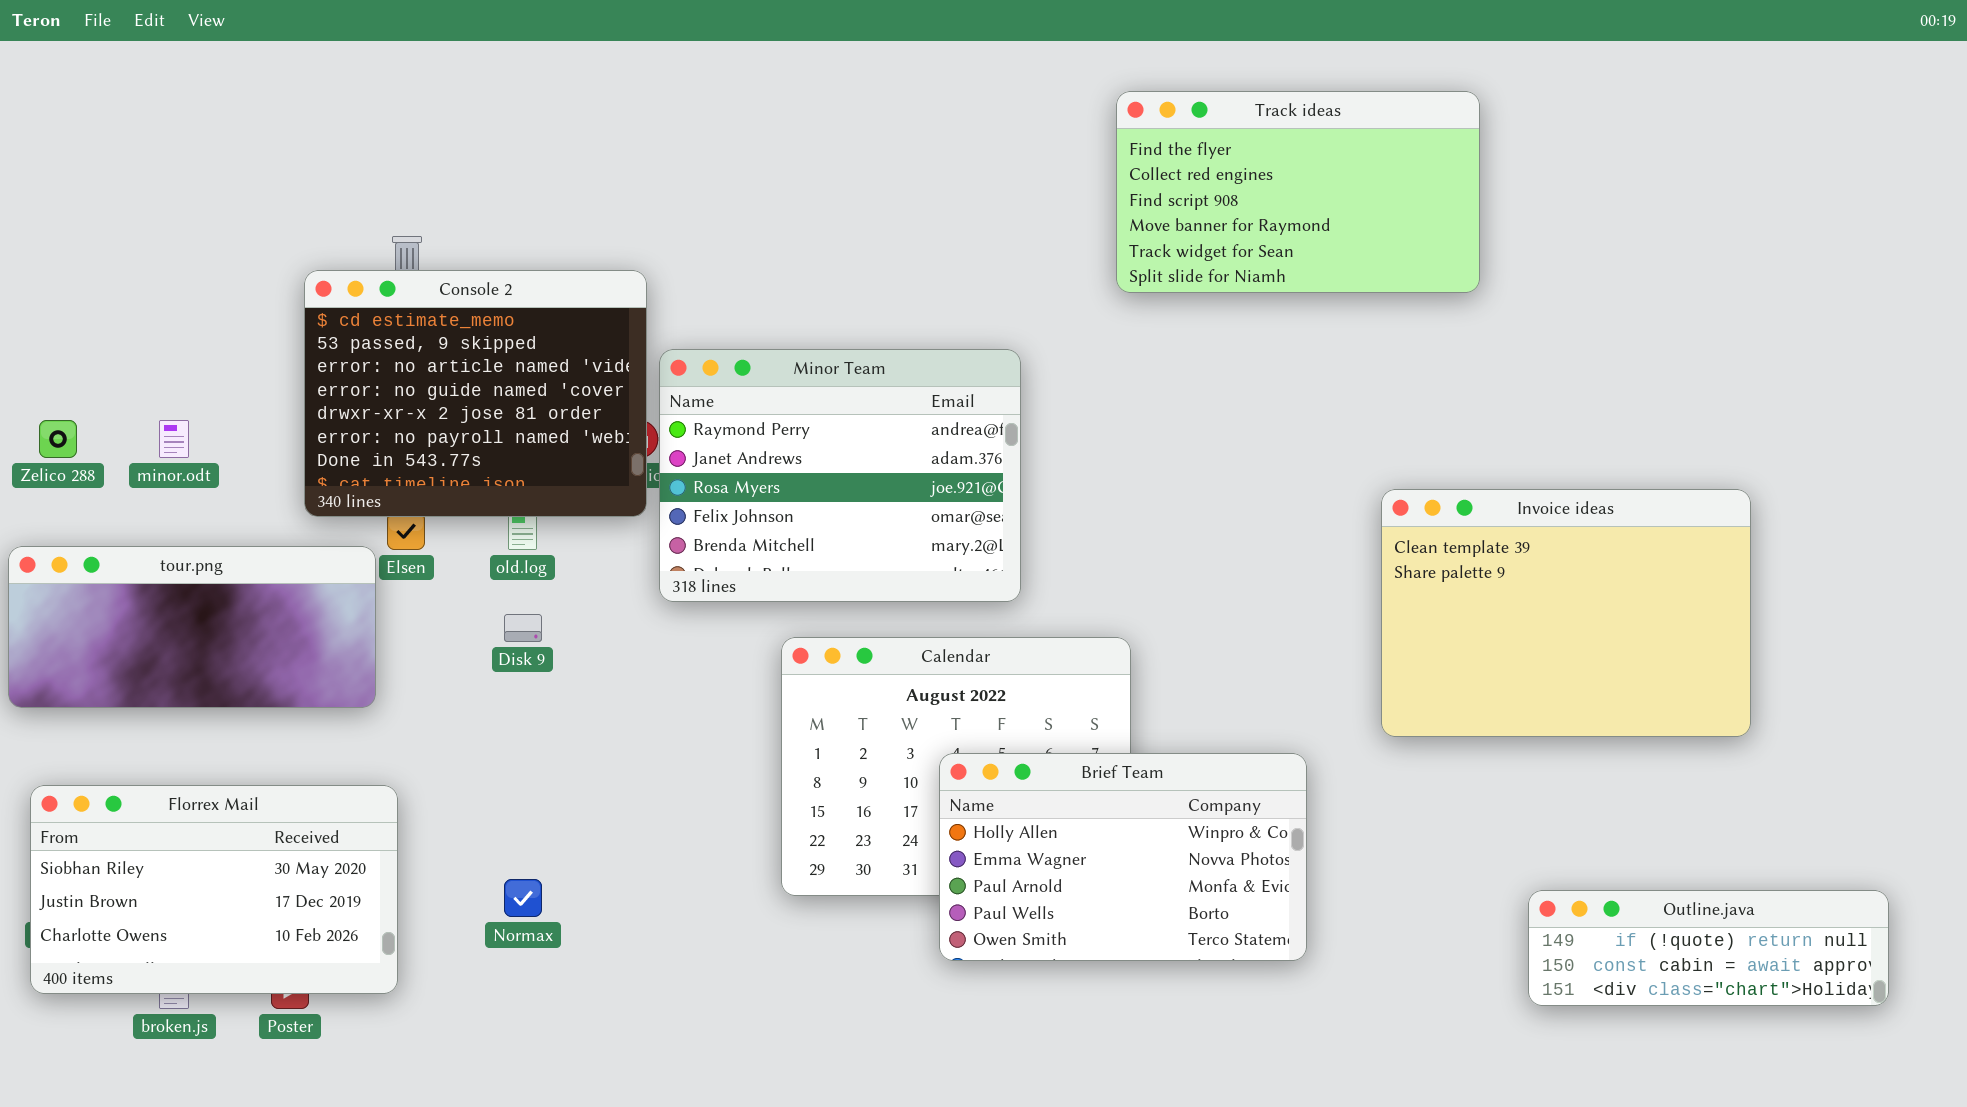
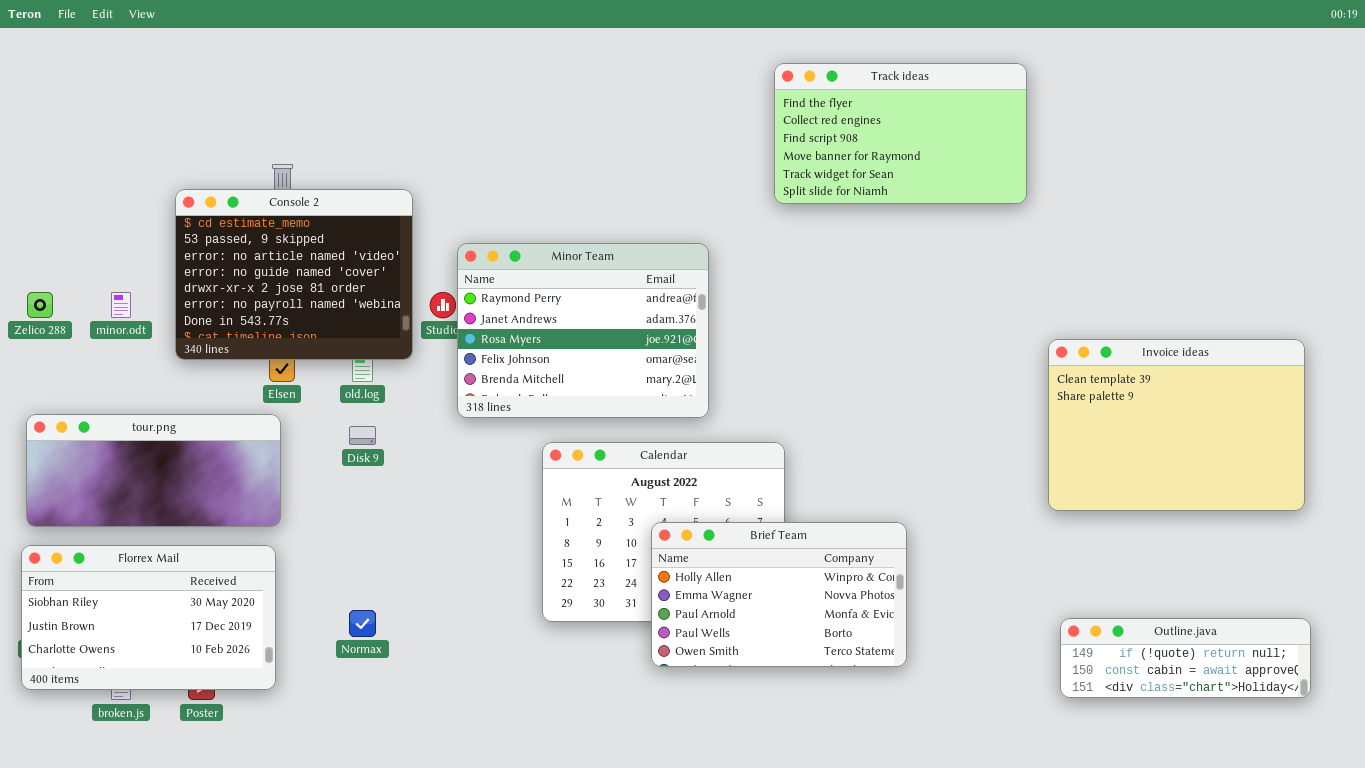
Console 2: [304,270,647,517] -> [175,189,413,360], moved
Invoice ideas: [1381,489,1751,737] -> [1048,339,1305,511], moved
tour.png: [8,546,376,708] -> [26,414,281,527], moved

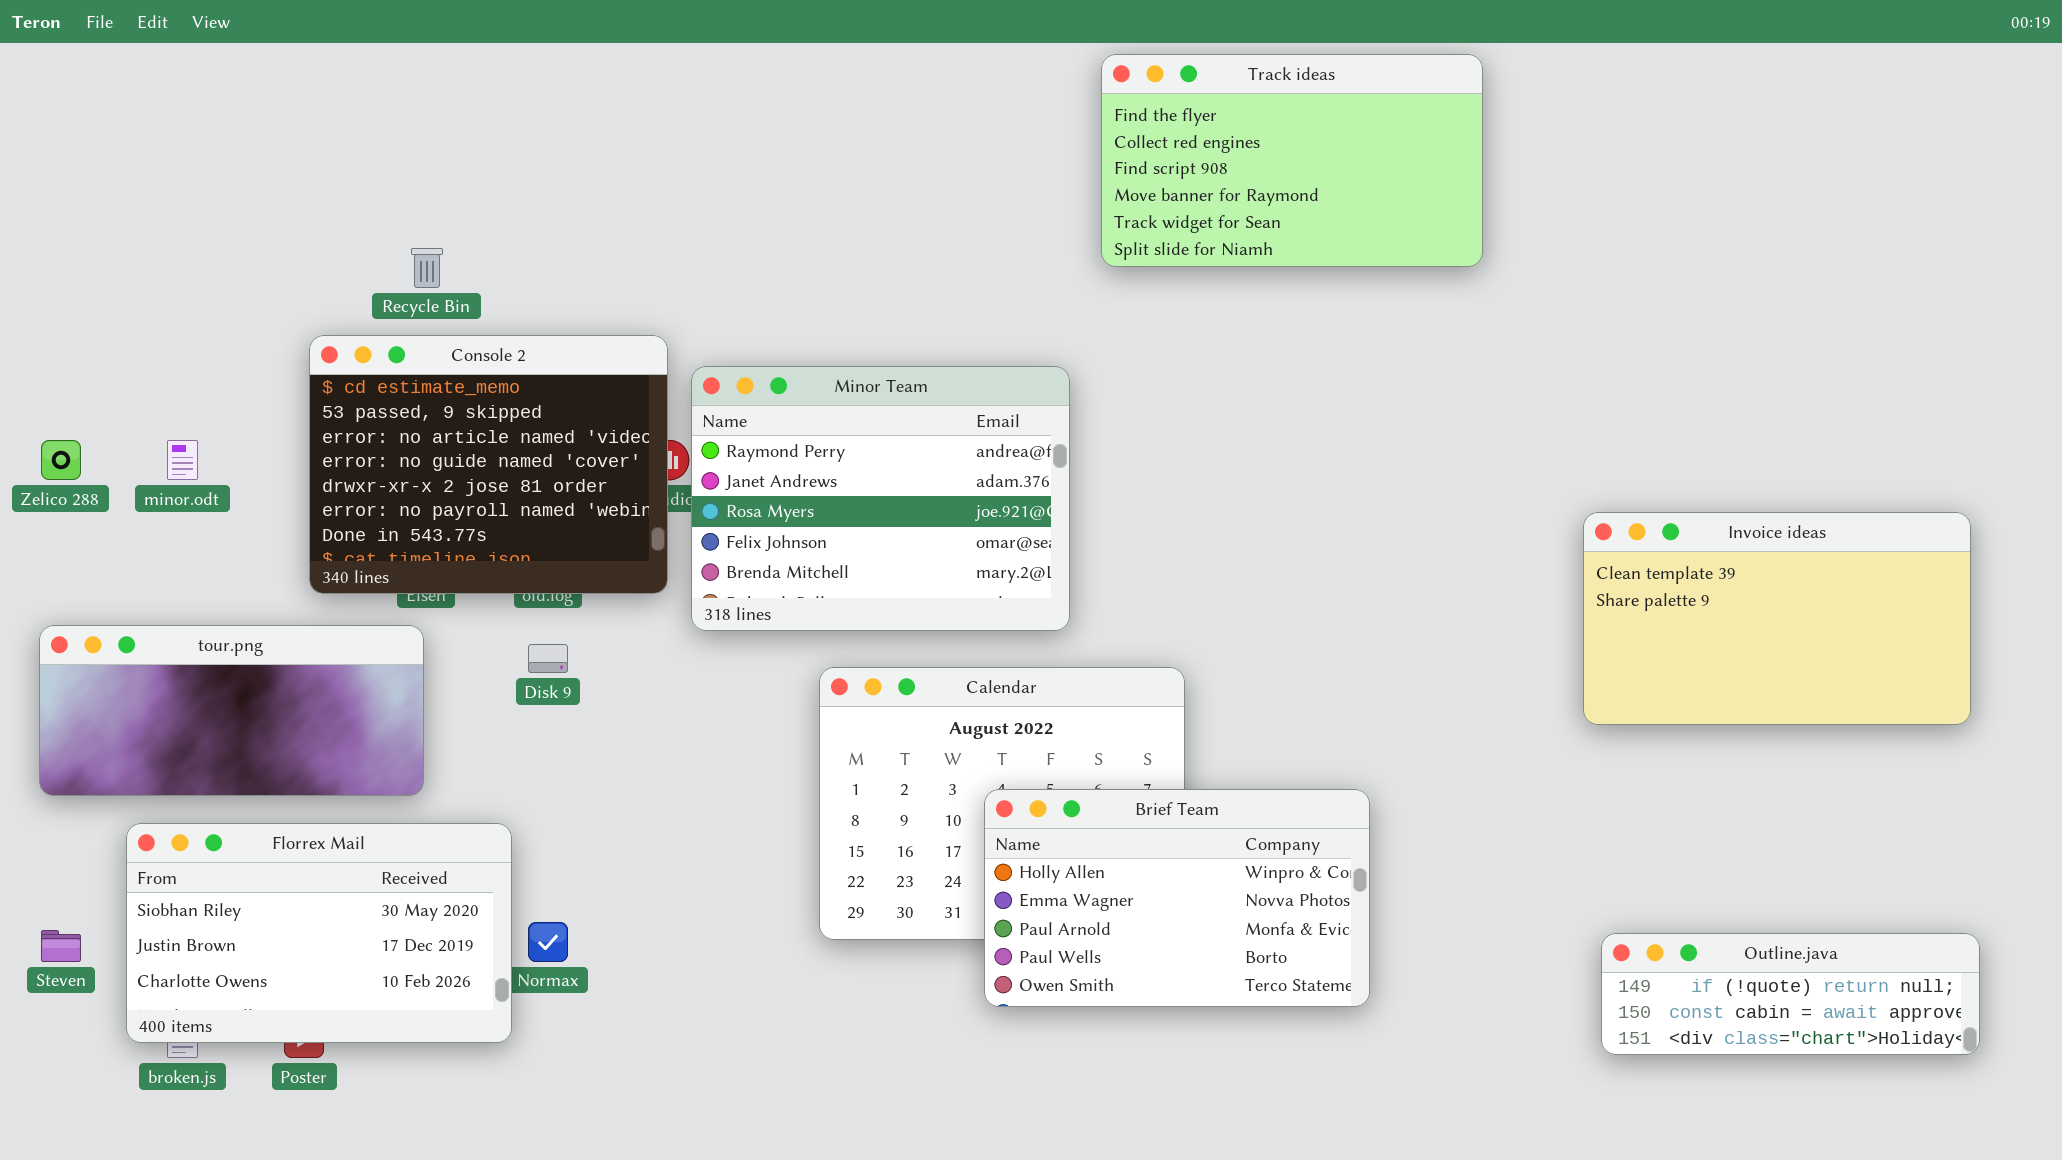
Track ideas: [774,63,1027,204] -> [1101,54,1483,267], moved
Console 2: [175,189,413,360] -> [309,335,668,594], moved
Invoice ideas: [1048,339,1305,511] -> [1583,512,1971,725], resized
Florrex Mail: [21,545,276,690] -> [126,823,512,1043], moved

